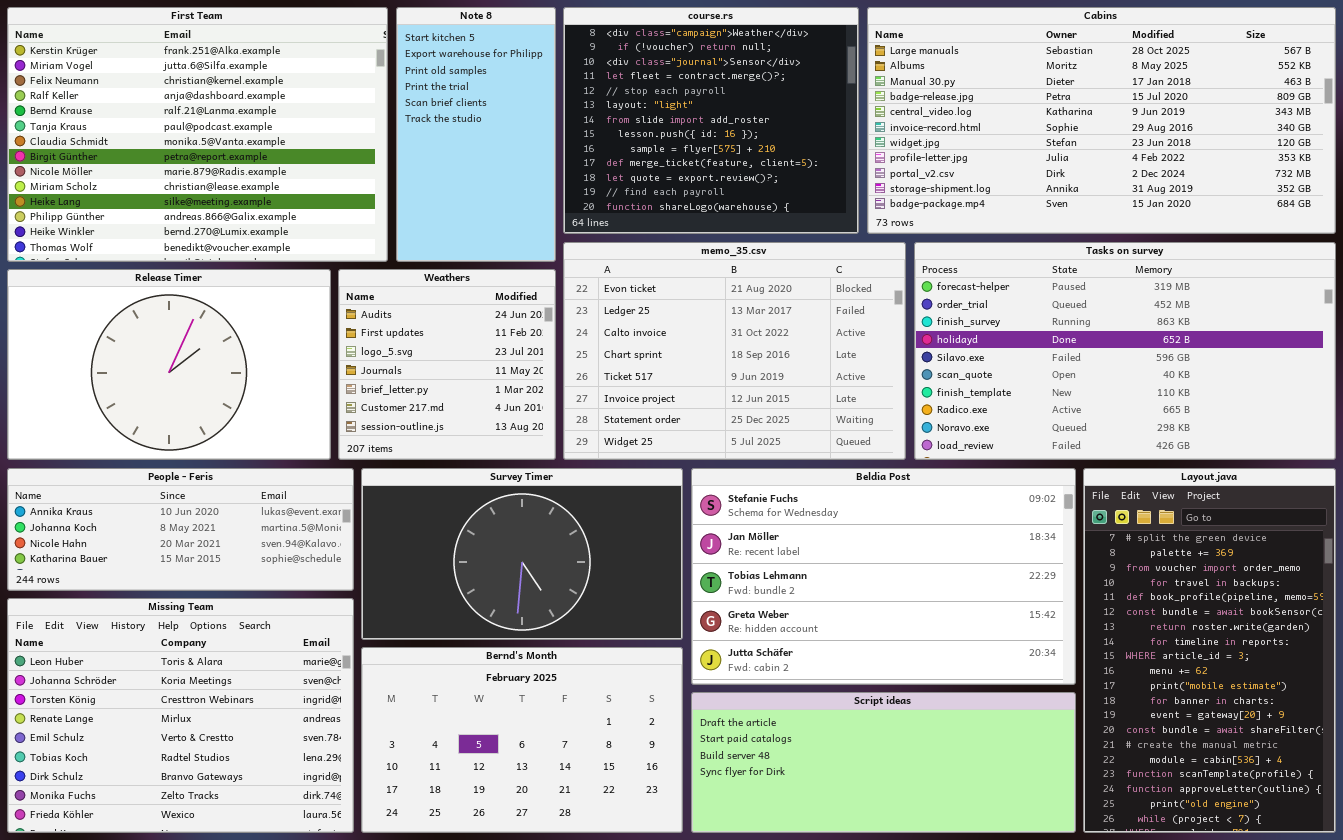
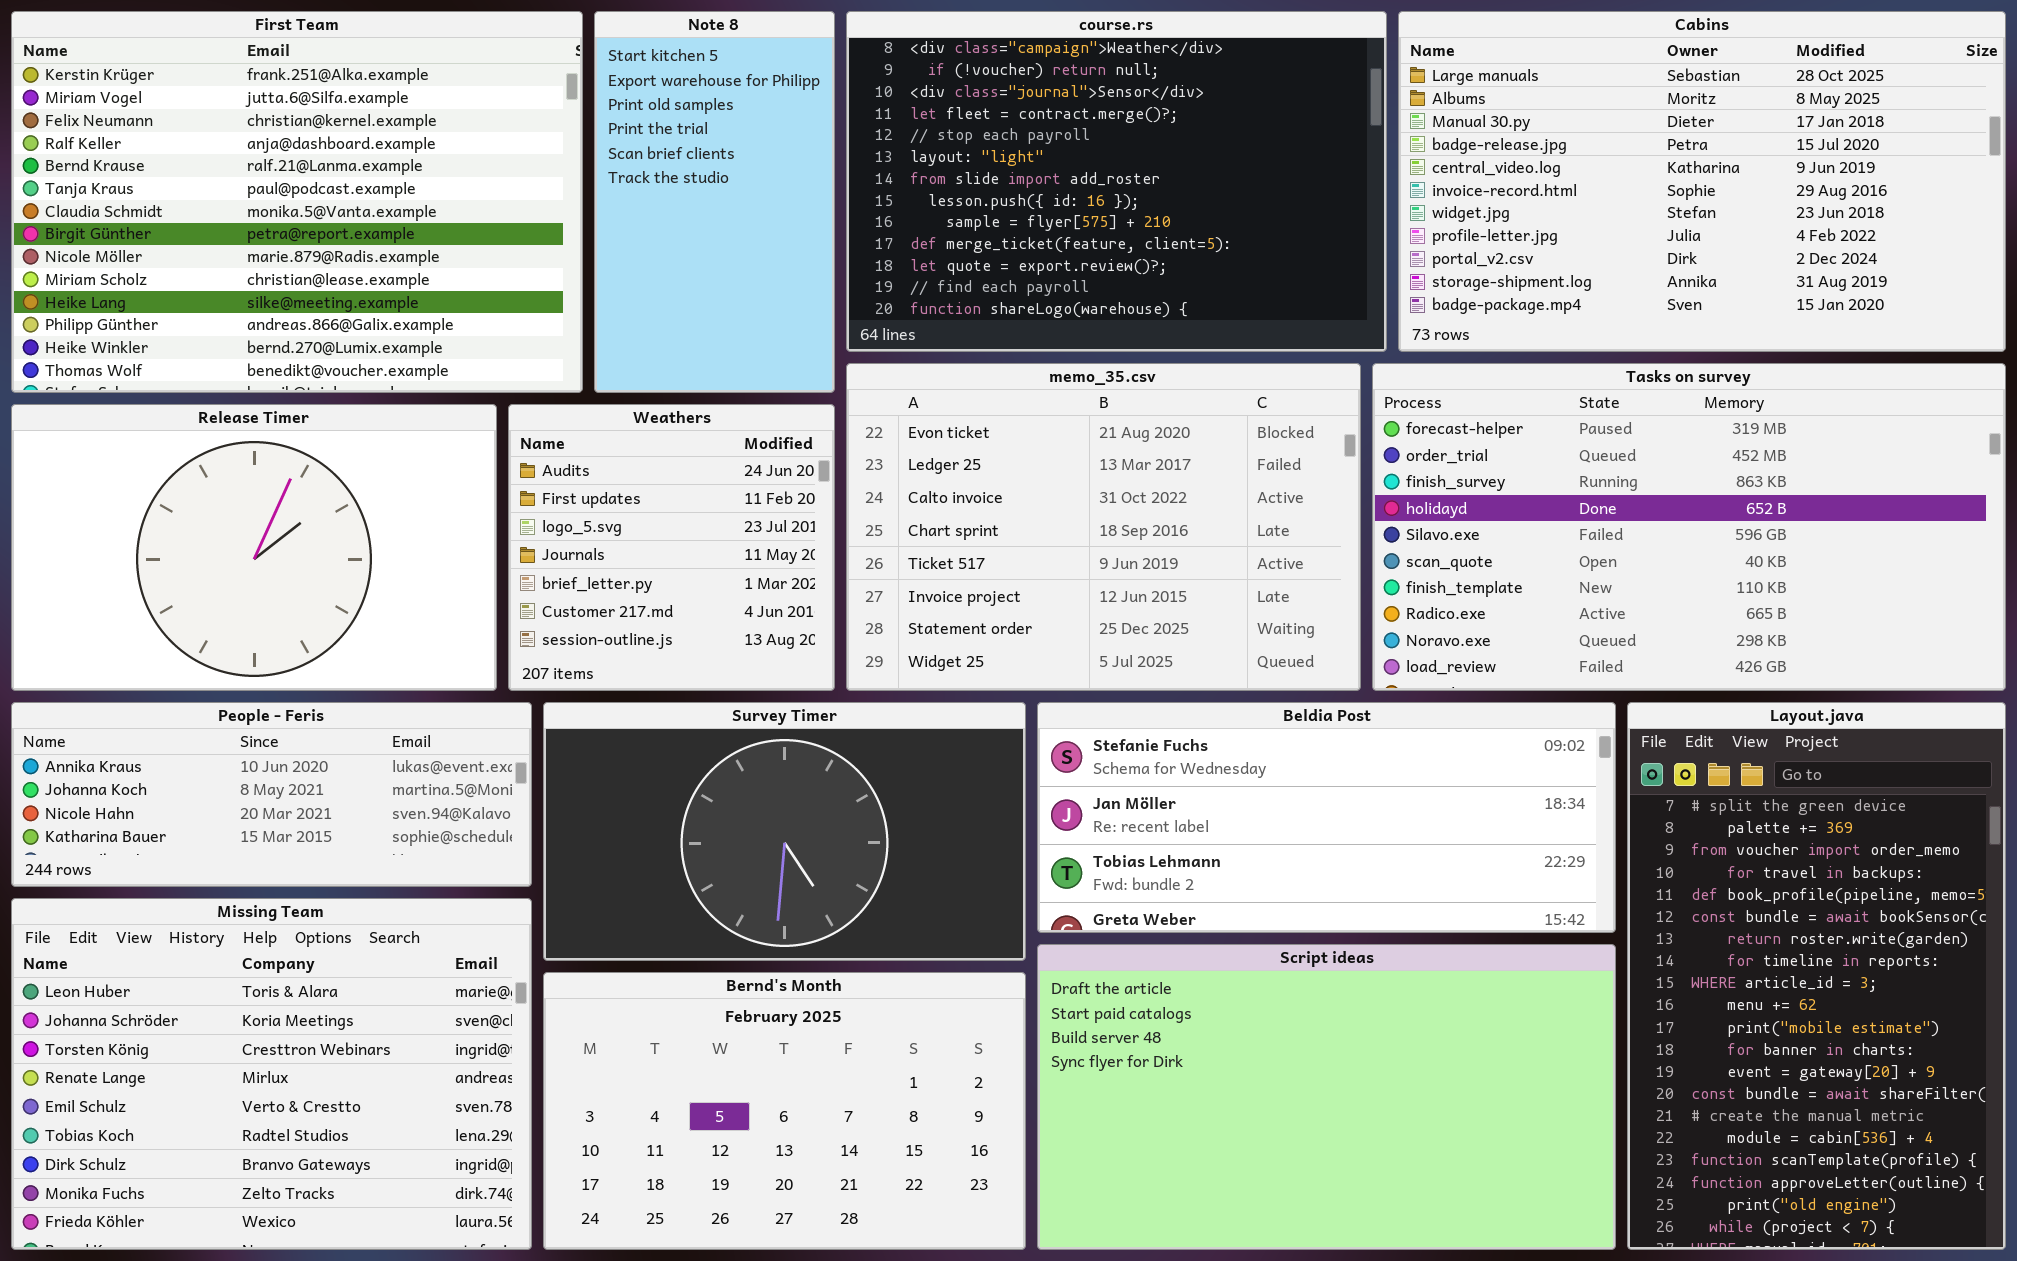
course.rs: [563,7,859,234] -> [846,11,1387,352], resized
Cabins: [867,7,1336,234] -> [1398,11,2006,352], resized
Beldia Post: [691,468,1076,685] -> [1037,702,1616,933], resized
Script ideas: [691,692,1076,833] -> [1037,944,1616,1250], resized

